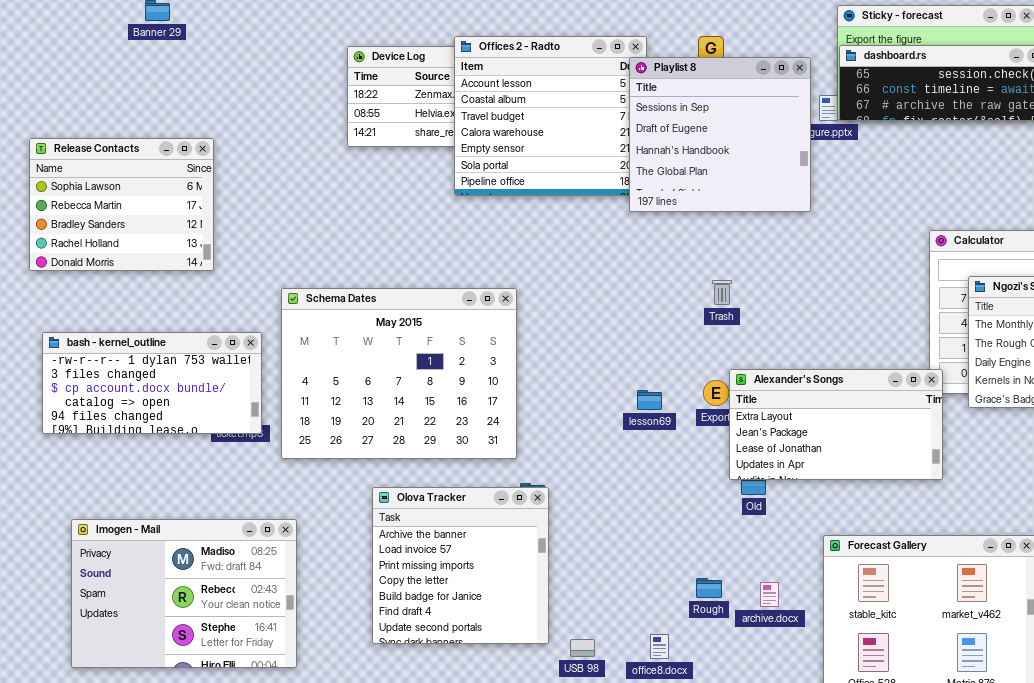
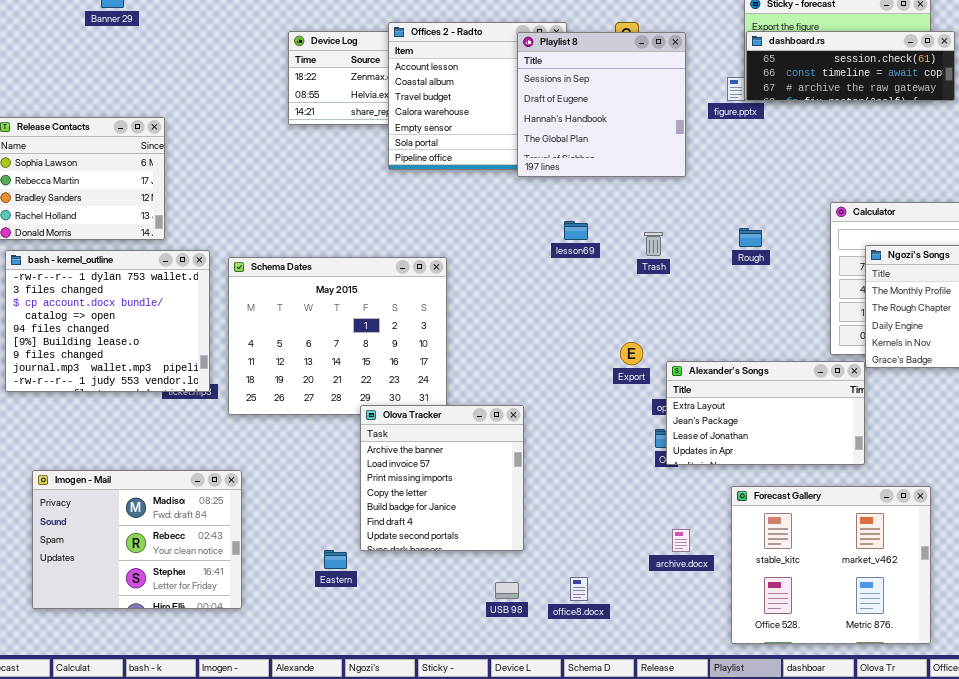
Playlist 8: [629,57,811,212] -> [517,32,686,177], moved
Trash: [712,280,732,305] -> [644,232,663,256], moved
bash - kernel_outline: [42,332,262,434] -> [5,250,210,392], resized
Alexander's Songs: [729,369,943,480] -> [666,361,865,465], moved
lesson69: [637,390,662,410] -> [564,221,588,240], moved
Olova Tracker: [372,487,549,644] -> [360,405,524,551], moved
Rough: [696,578,722,598] -> [739,228,762,247], moved

